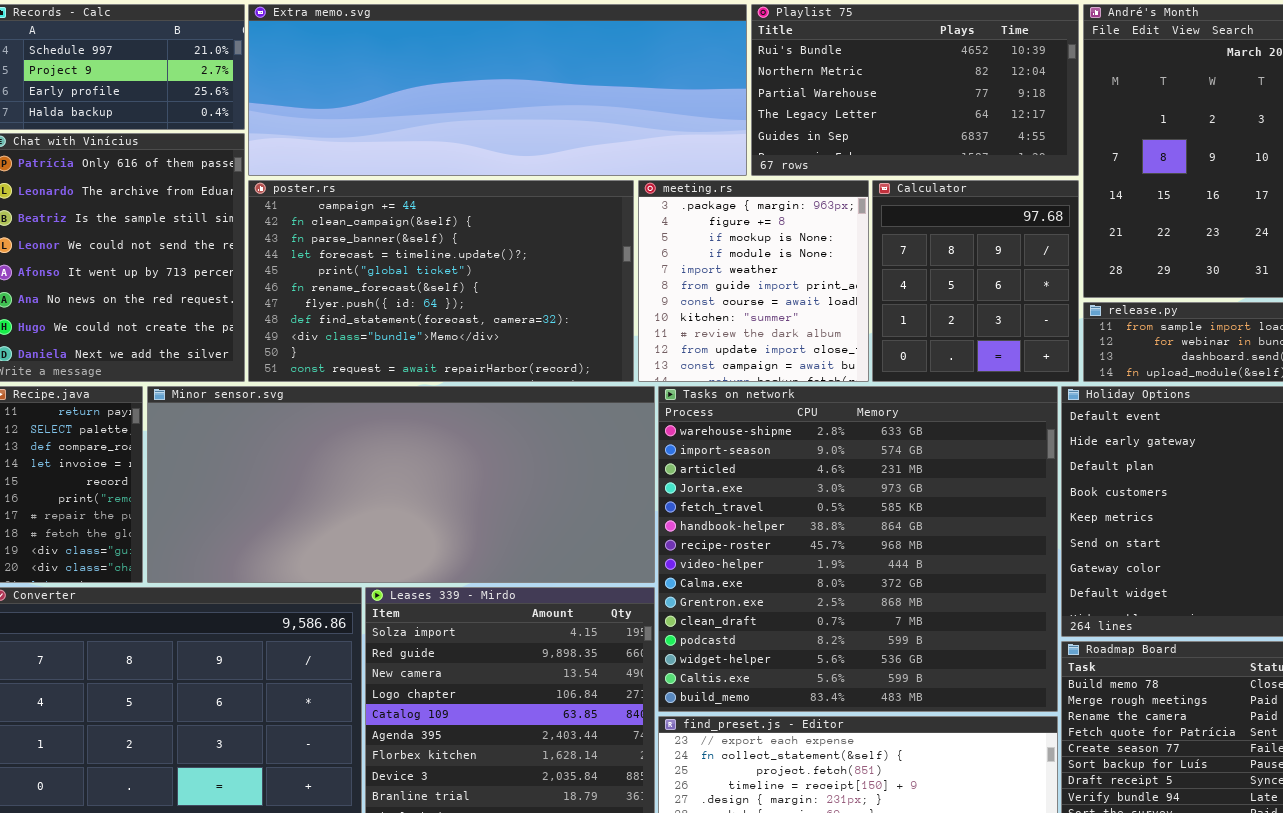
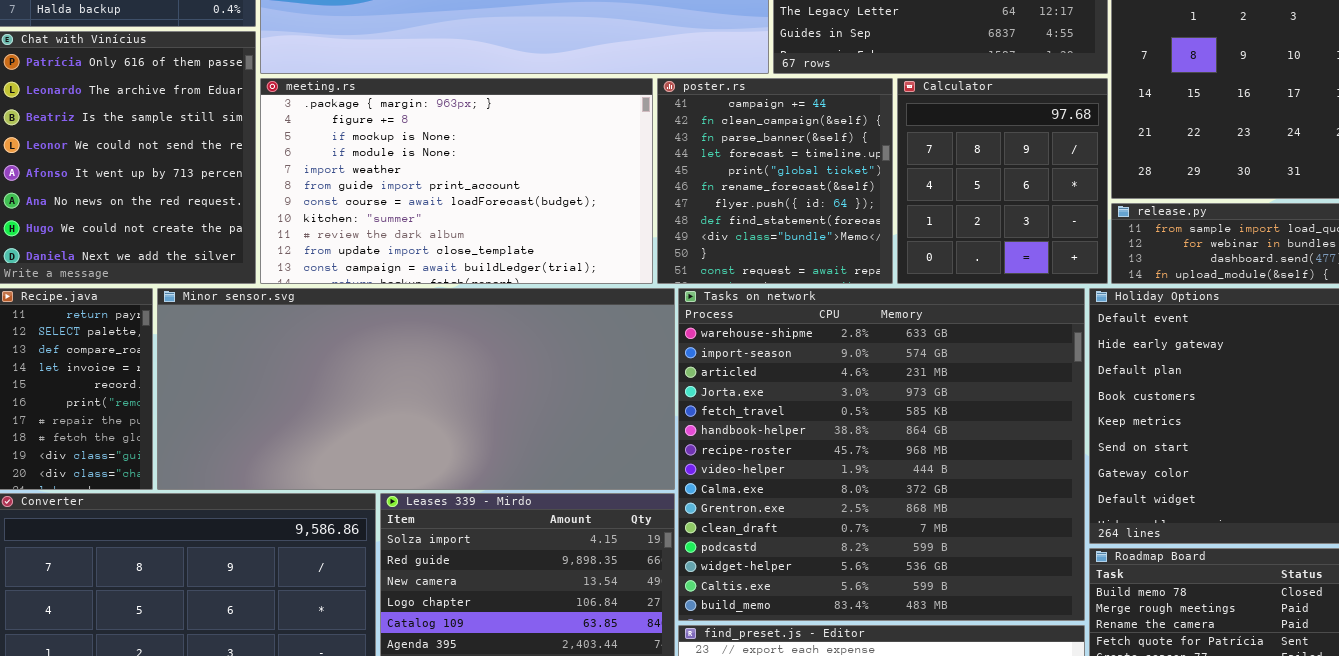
poster.rs: [248,180,634,382] -> [657,78,893,284], moved, resized
meeting.rs: [638,180,869,382] -> [260,78,653,284], moved, resized

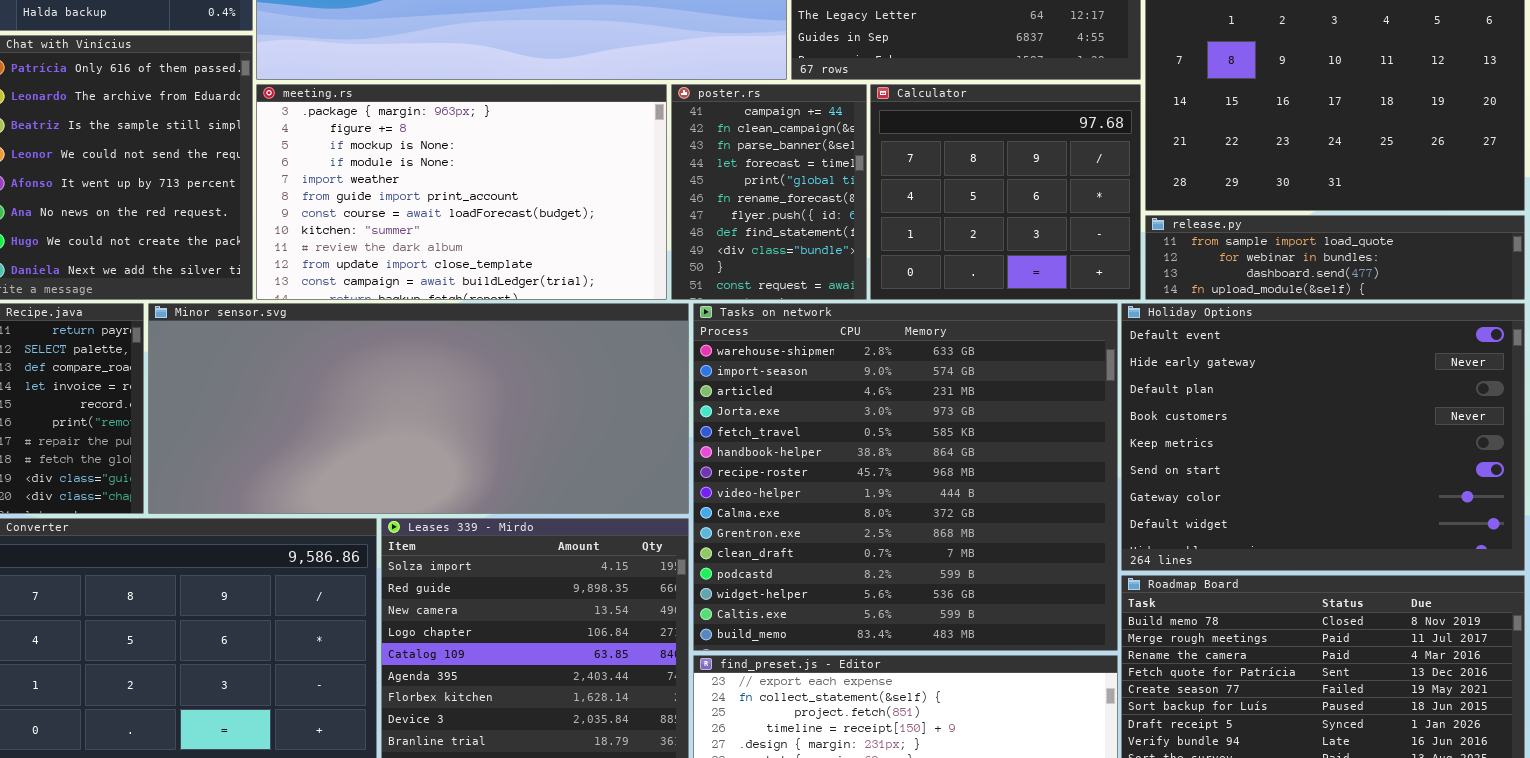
poster.rs: [657,78,893,284] -> [671,84,867,300], resized
Calculator: [897,78,1108,284] -> [870,84,1141,300], resized

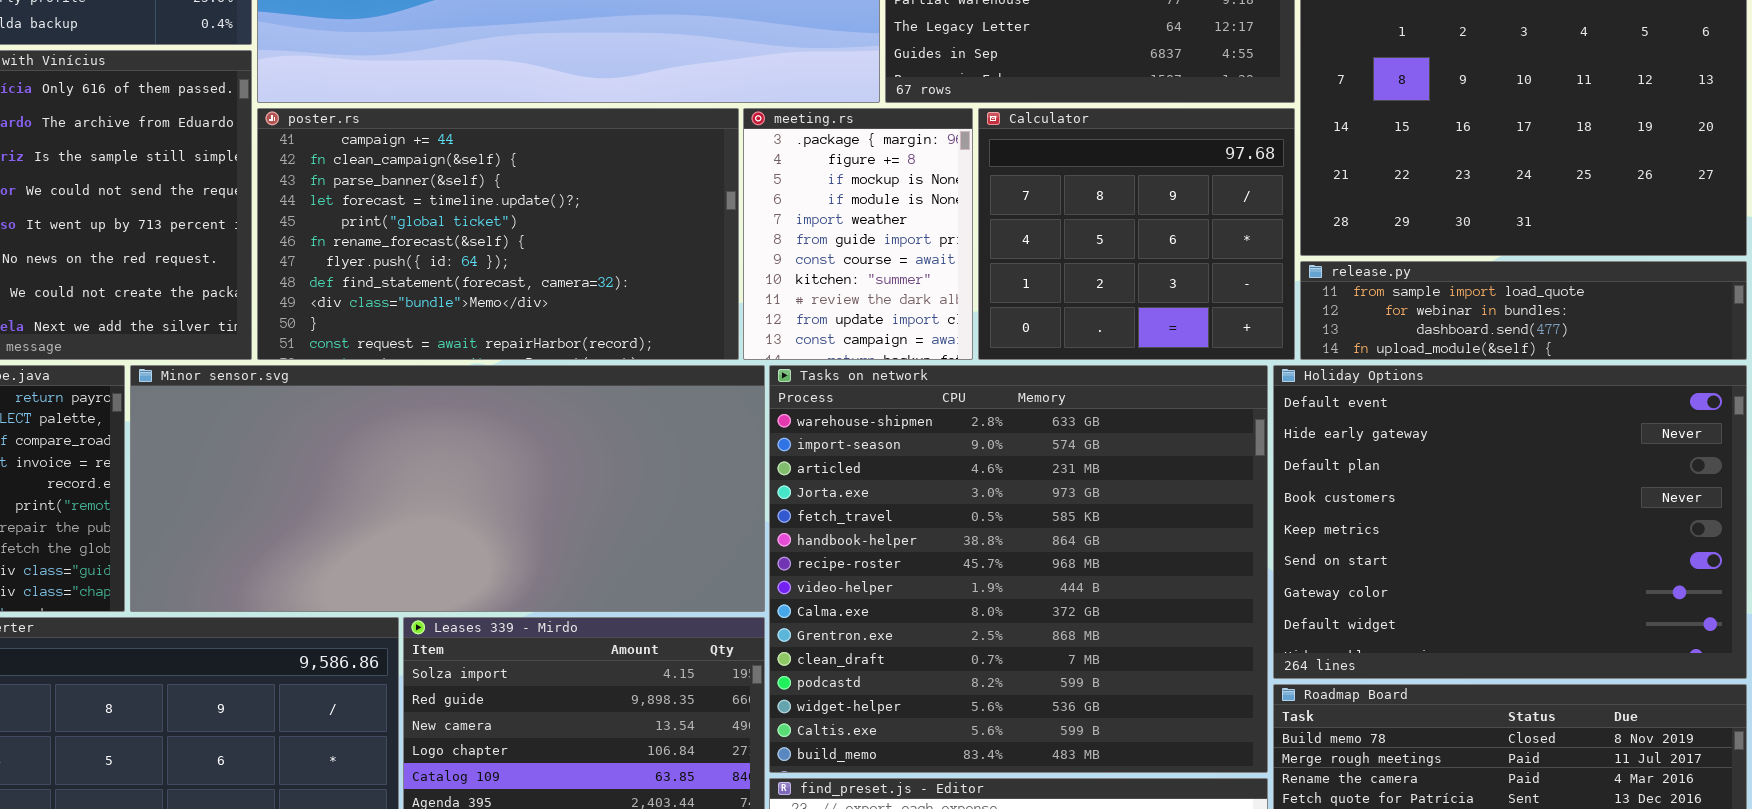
meeting.rs: [256,84,667,300] -> [743,108,973,360], moved, resized
poster.rs: [671,84,867,300] -> [257,108,739,360], moved, resized

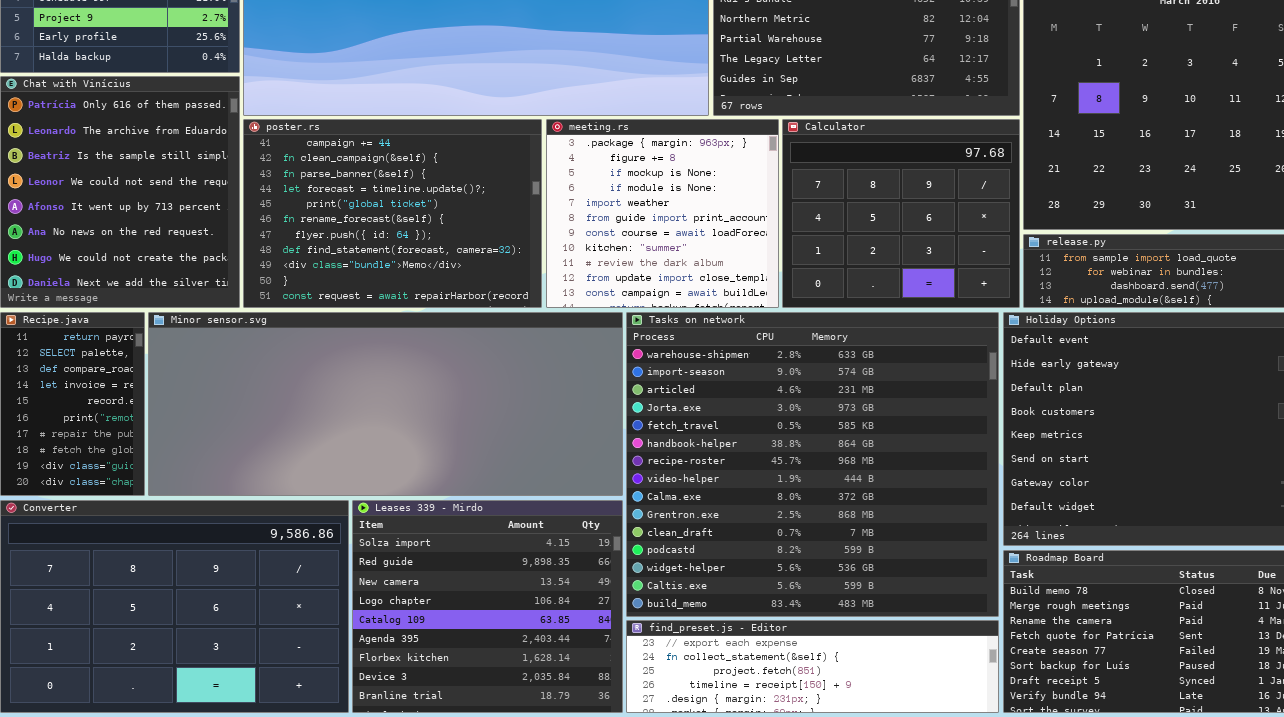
poster.rs: [257,108,739,360] -> [243,119,542,308], resized
meeting.rs: [743,108,973,360] -> [546,119,779,308], resized

